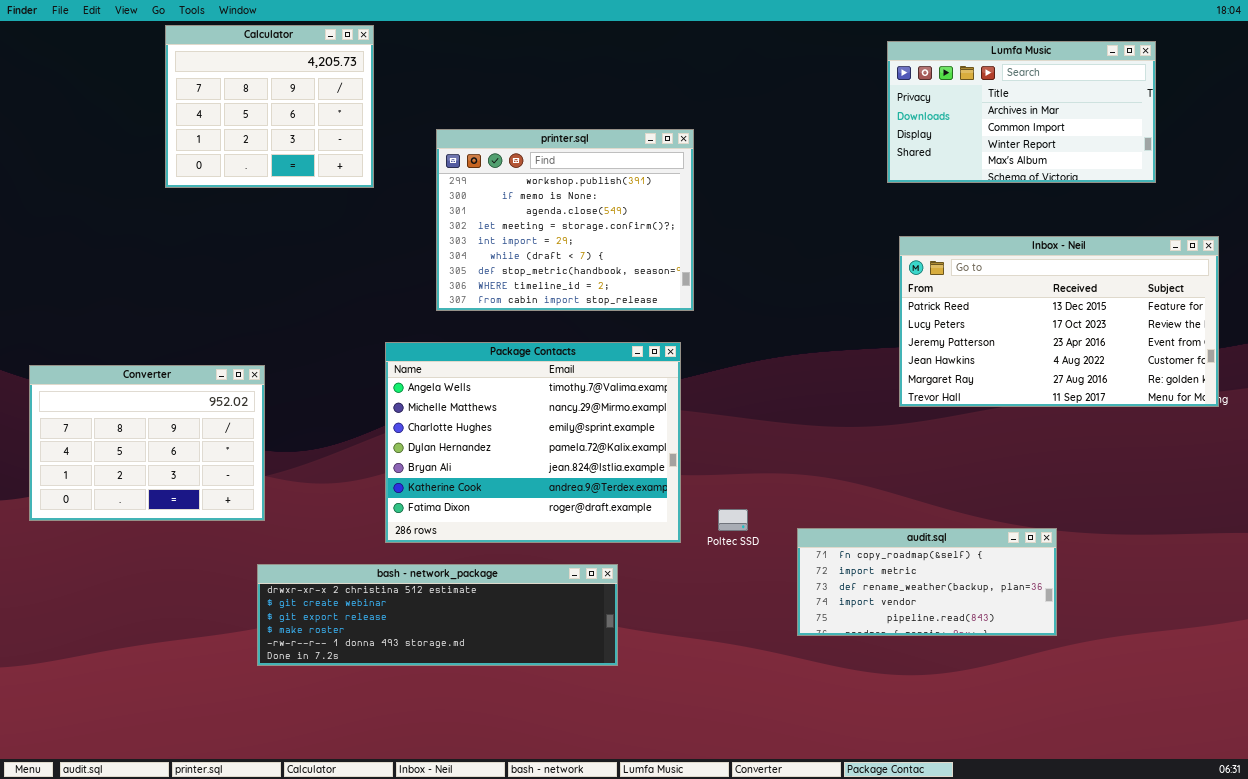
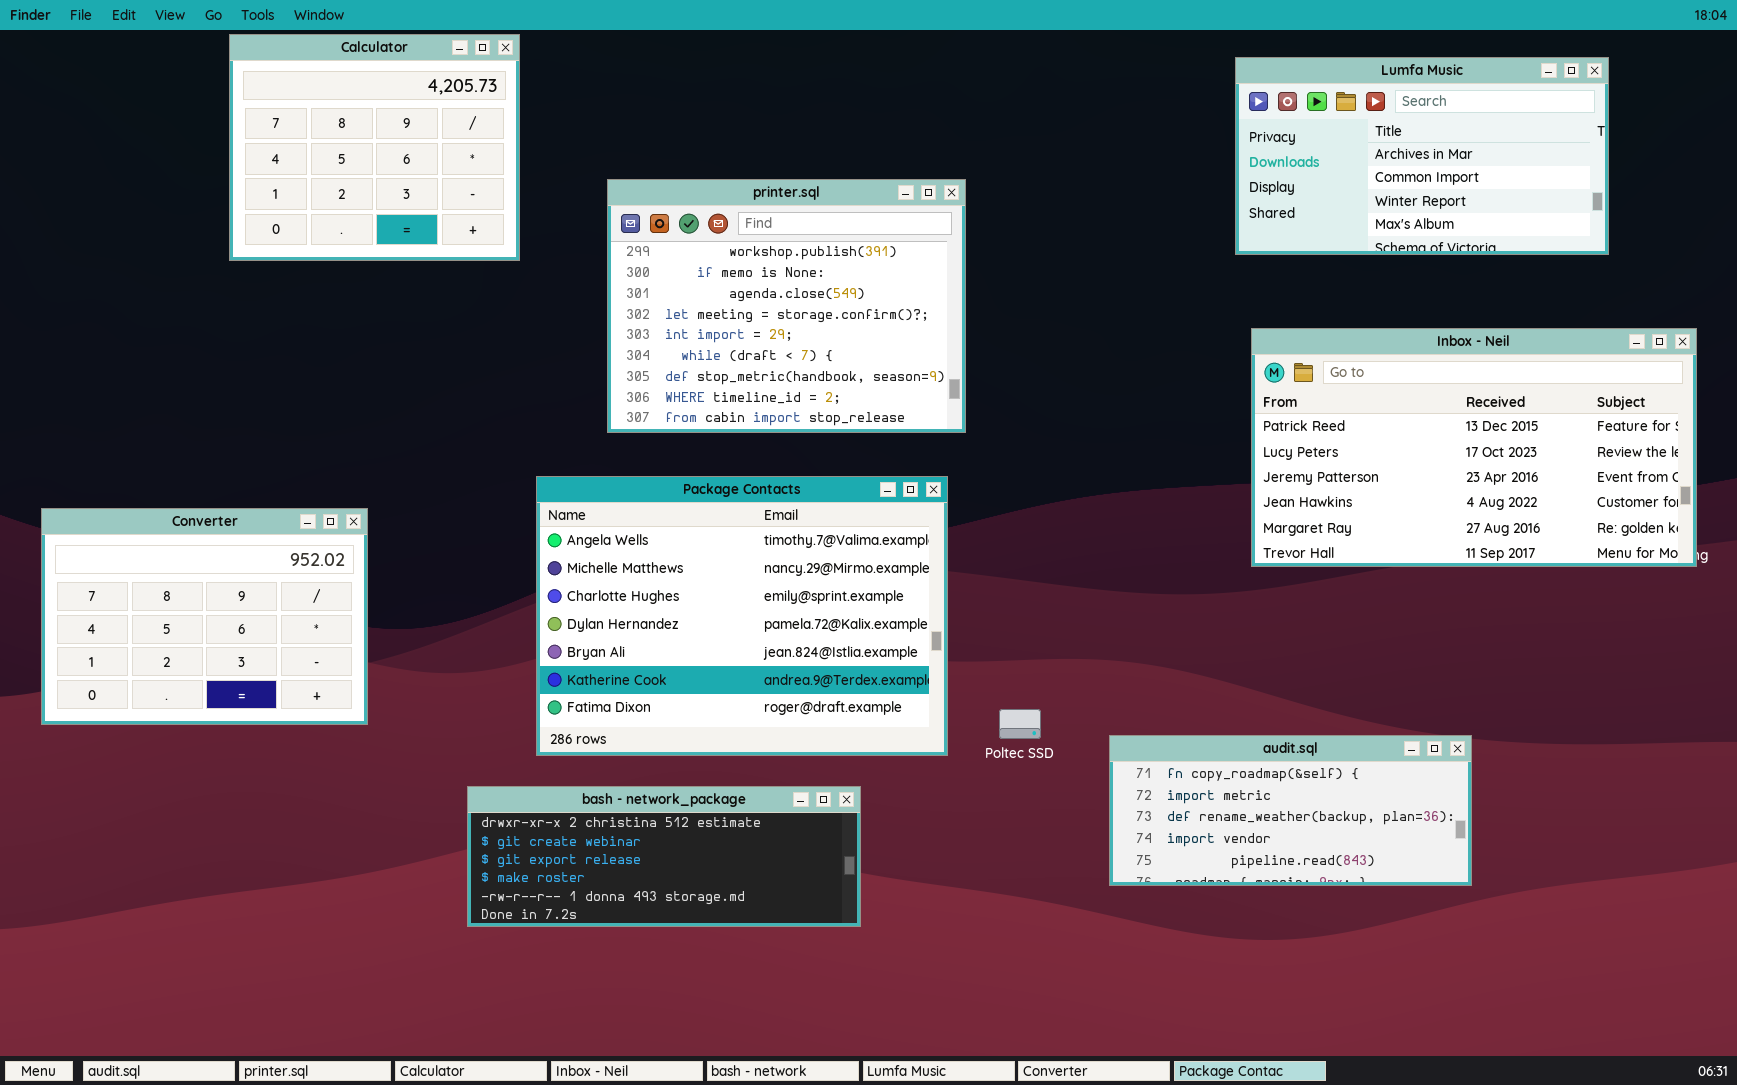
bash - network_package: [257,564,618,666] -> [467,786,861,927], resized

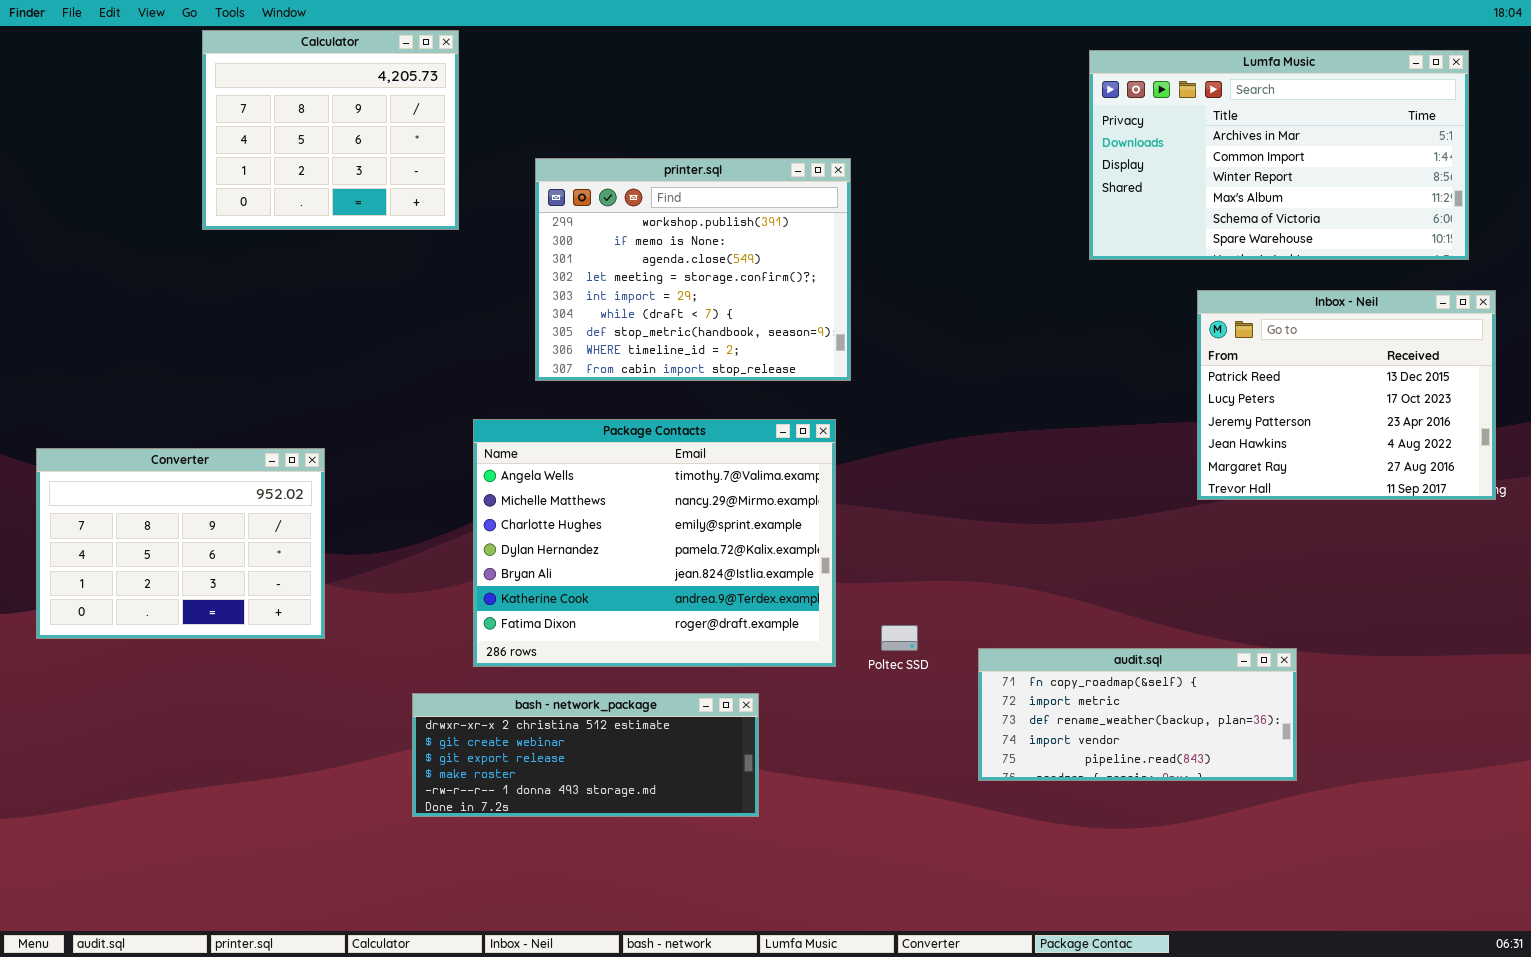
Lumfa Music: [1235,57,1609,255] -> [1089,50,1469,260], resized
Inbox - Neil: [1251,328,1697,567] -> [1197,290,1496,500], resized

